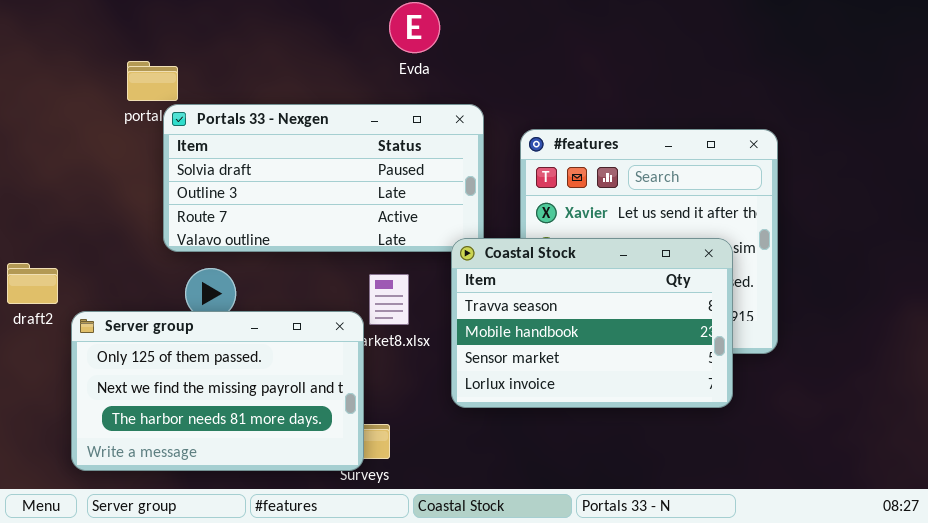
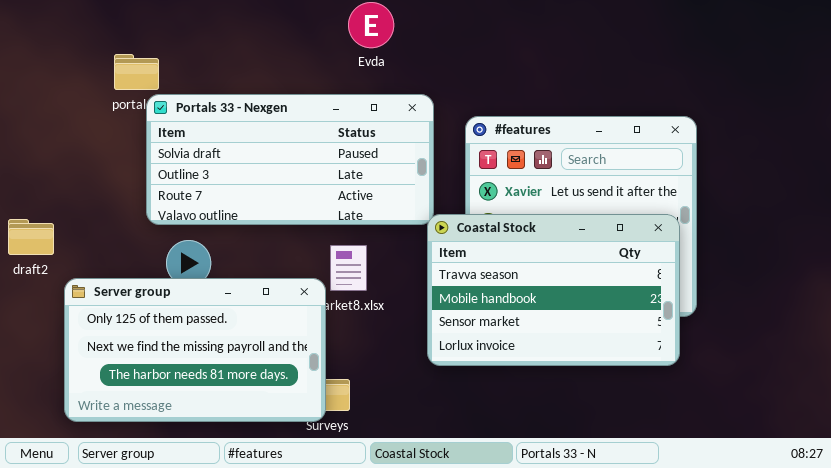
Coastal Stock: [451,238,733,408] -> [427,214,680,366], moved
draft2: [7,263,58,304] -> [8,219,54,255], moved

